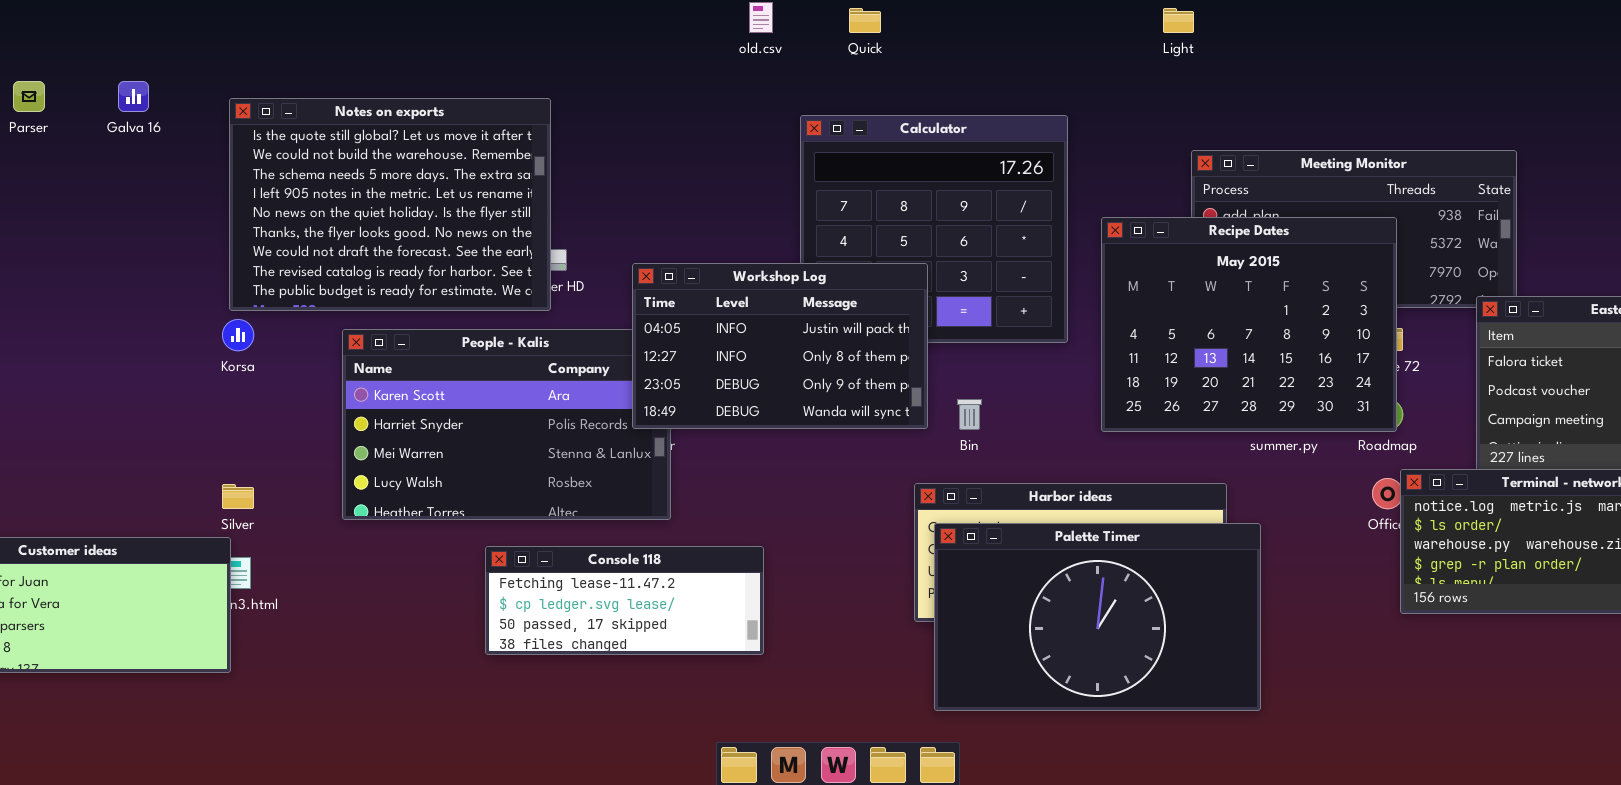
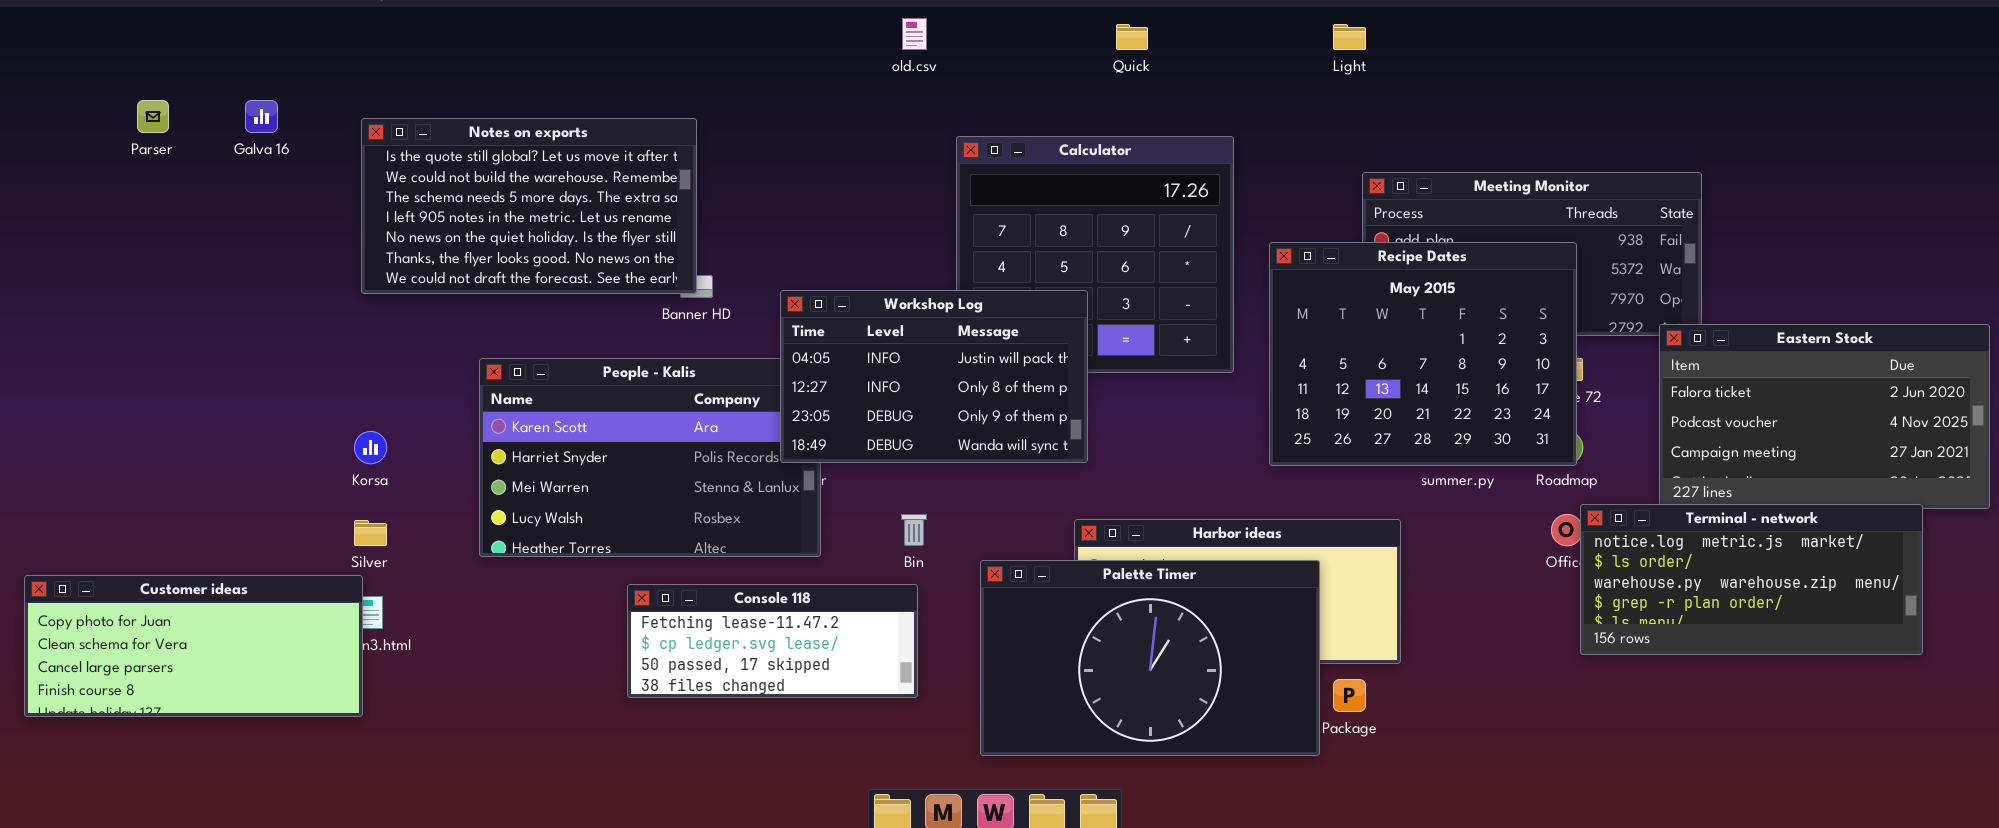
Quick: [849,8,881,33] -> [1116,24,1148,50], moved
Notes on exports: [229,98,551,311] -> [361,118,697,294], resized
Korsa: [222,319,254,351] -> [354,431,387,464], moved
Bin: [957,399,982,430] -> [901,514,927,546], moved
Palette Timer: [934,523,1261,711] -> [980,560,1320,756], moved

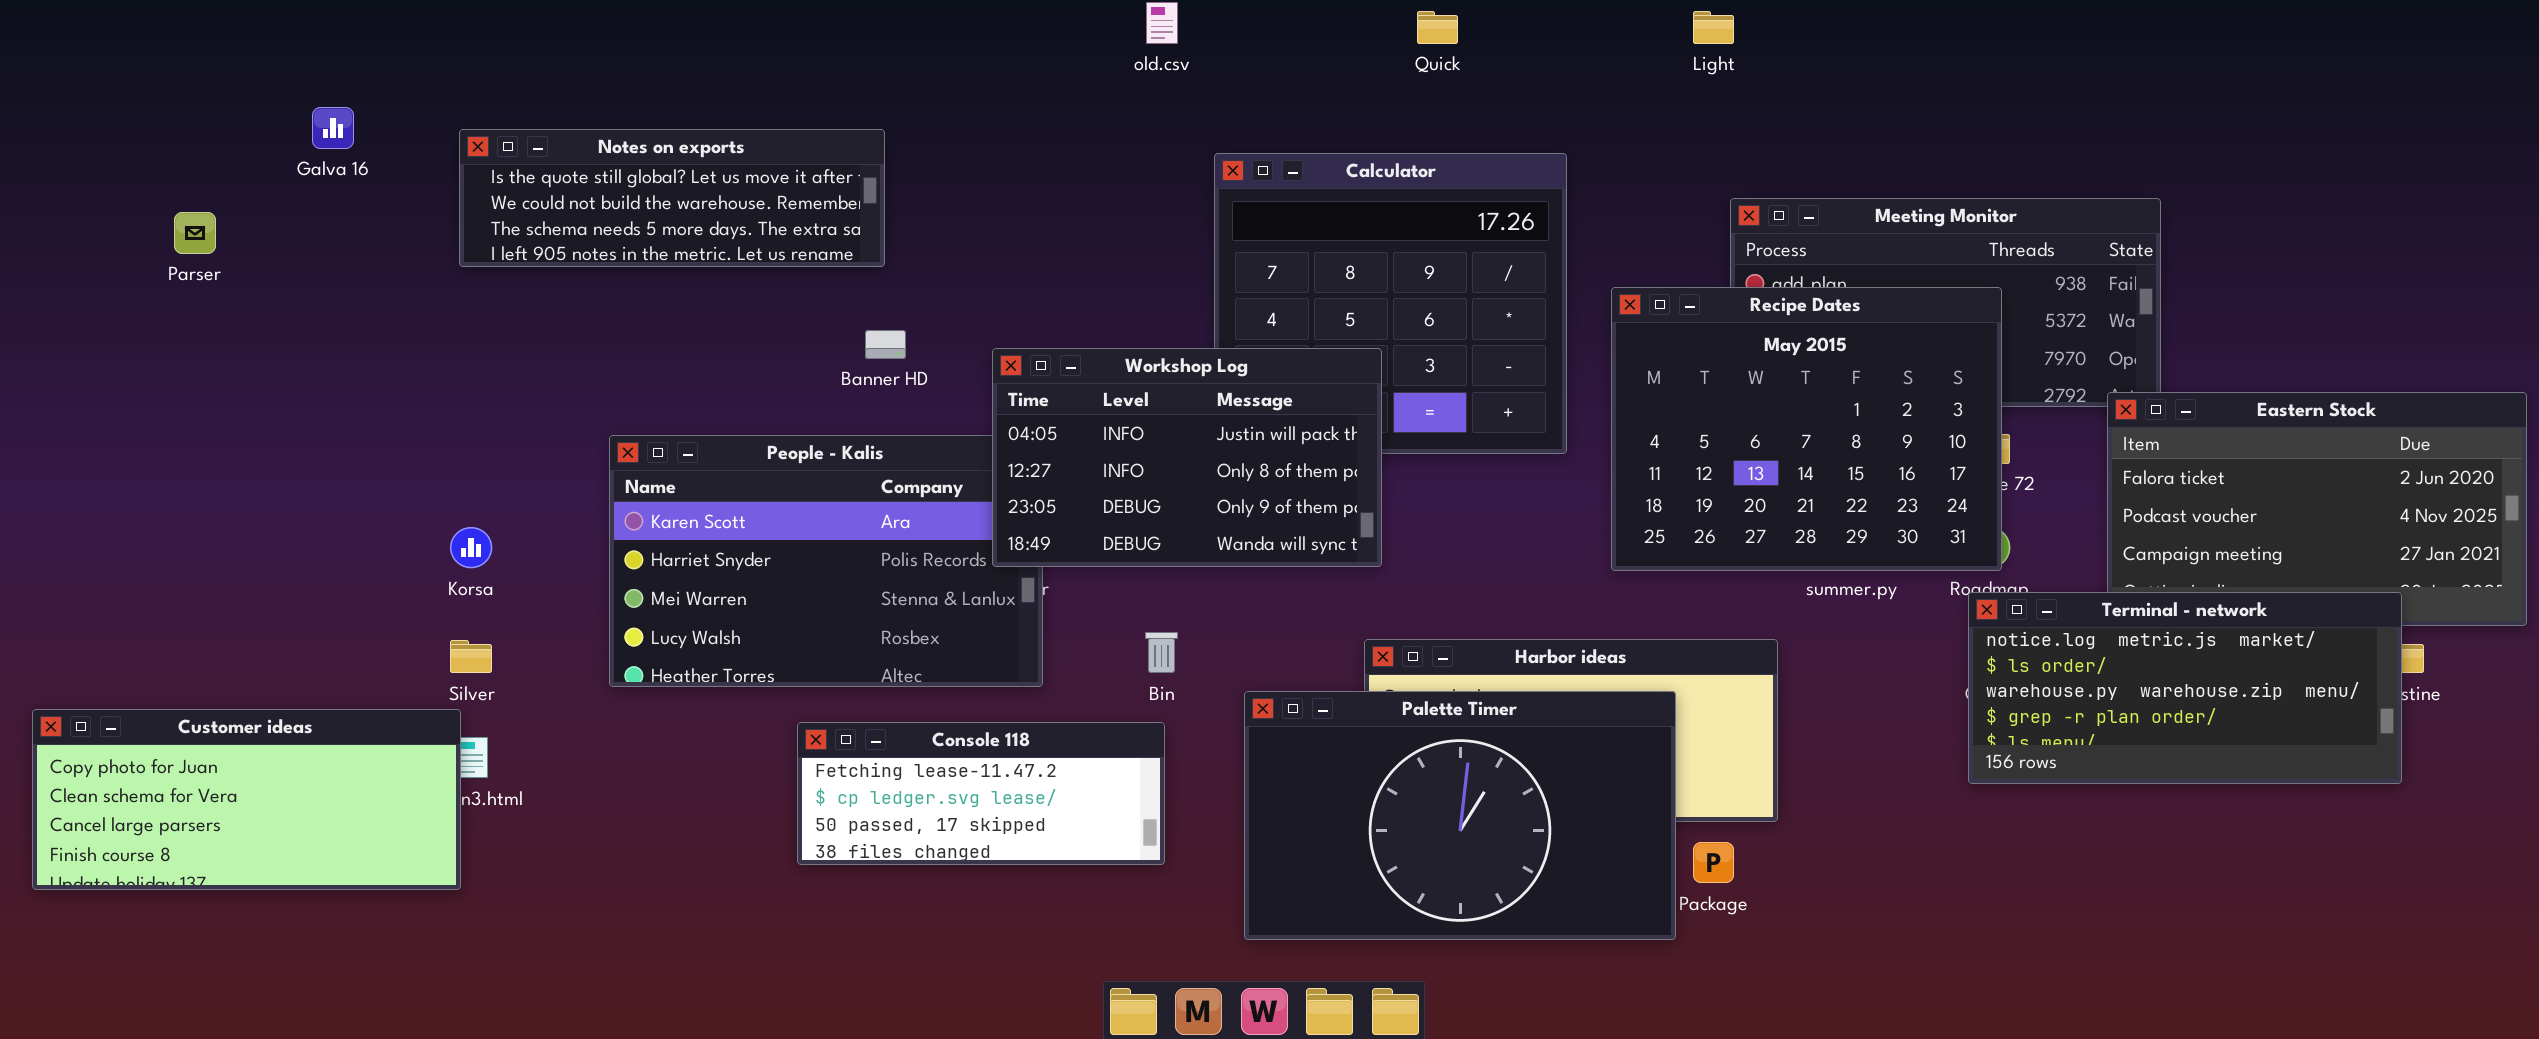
Parser: [137,100,169,133] -> [174,212,216,254], moved
Notes on exports: [361,118,697,294] -> [459,129,885,267], resized
Terminal - network: [1580,504,1923,655] -> [1968,592,2402,784], moved

